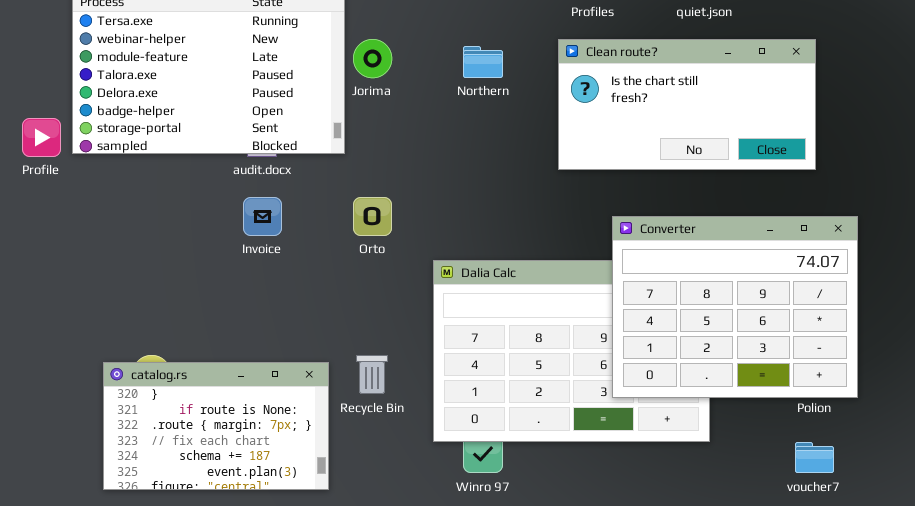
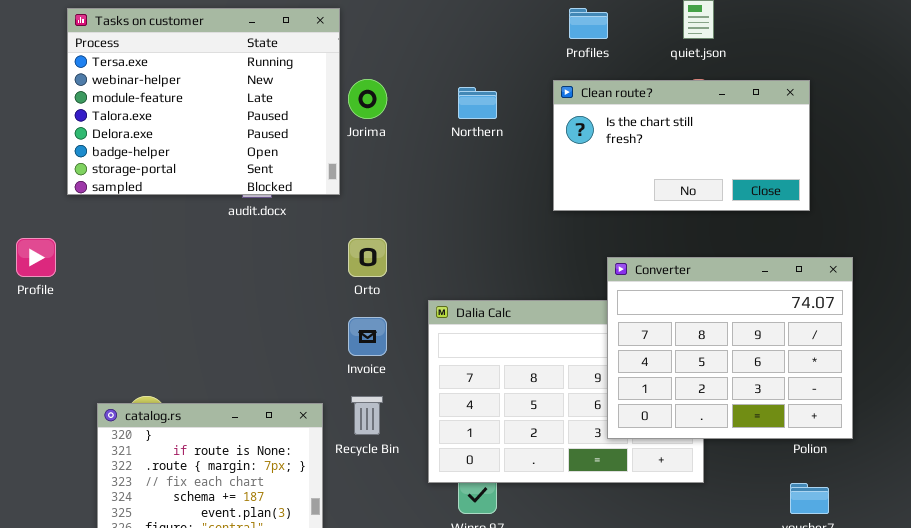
Profile: [22,118,61,157] -> [16,238,56,277], moved
Invoice: [243,197,282,236] -> [348,317,387,356], moved

